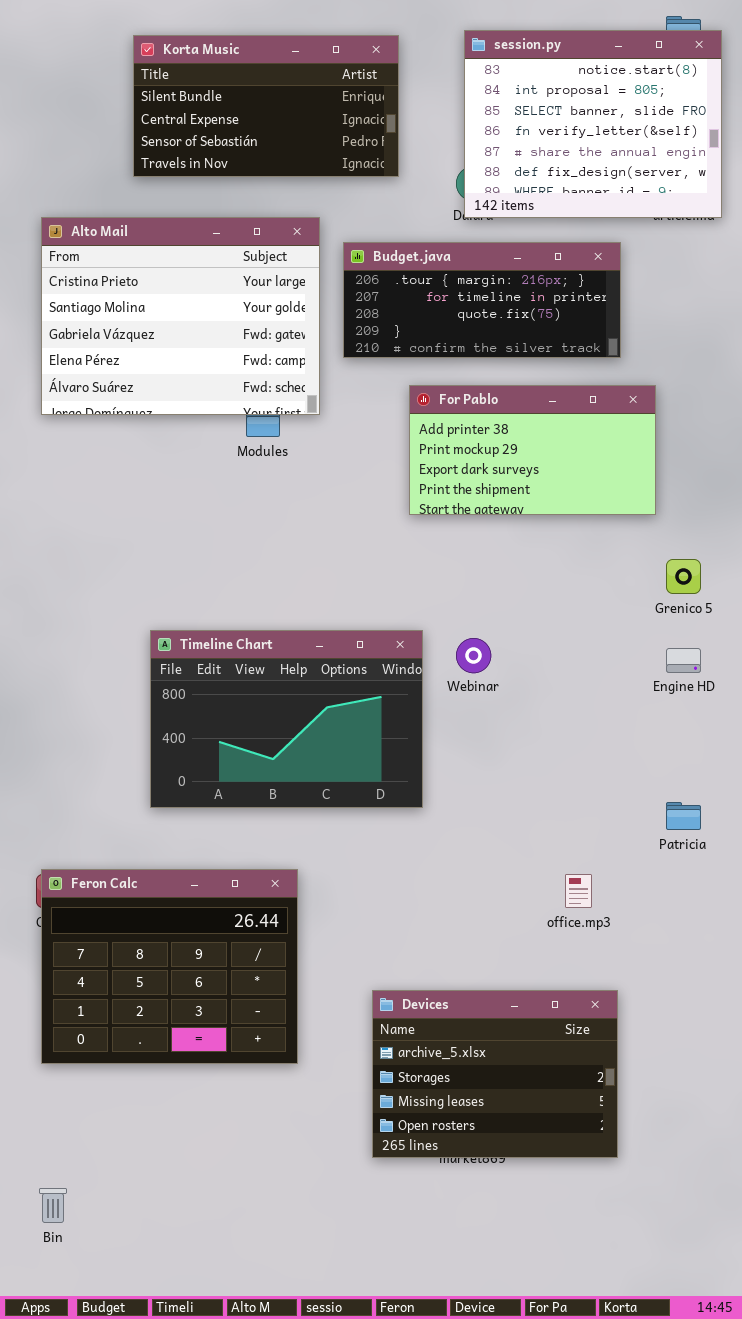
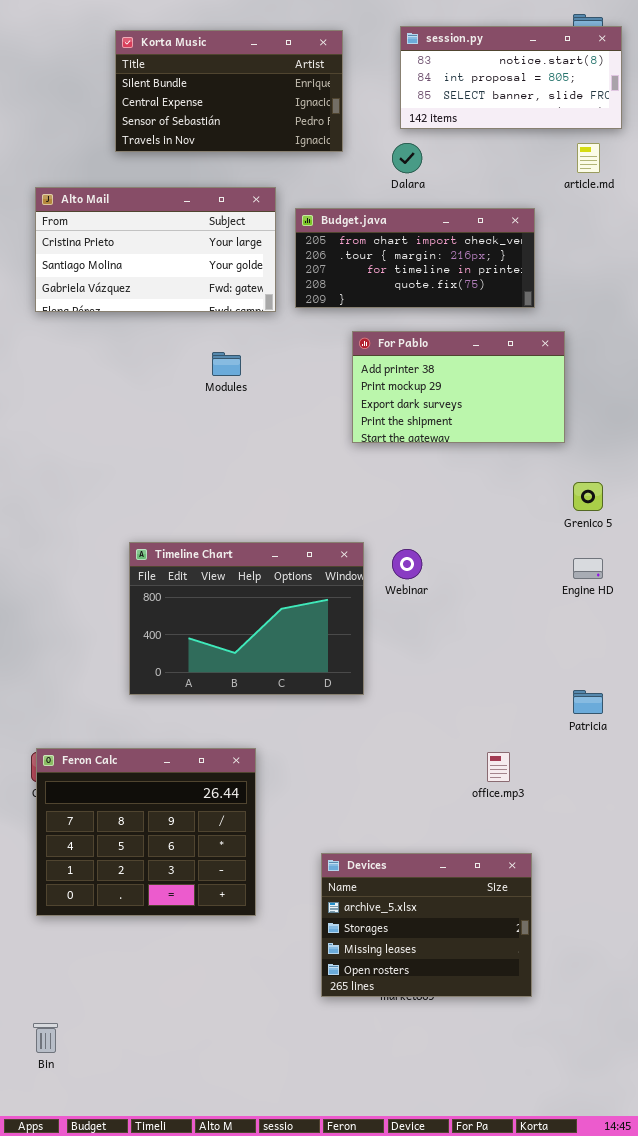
session.py: [464,30,722,218] -> [400,26,622,129], resized
Alto Mail: [41,217,320,415] -> [35,187,276,312], resized
Budget.java: [343,242,621,358] -> [295,208,535,308], scrolled up 1 row

